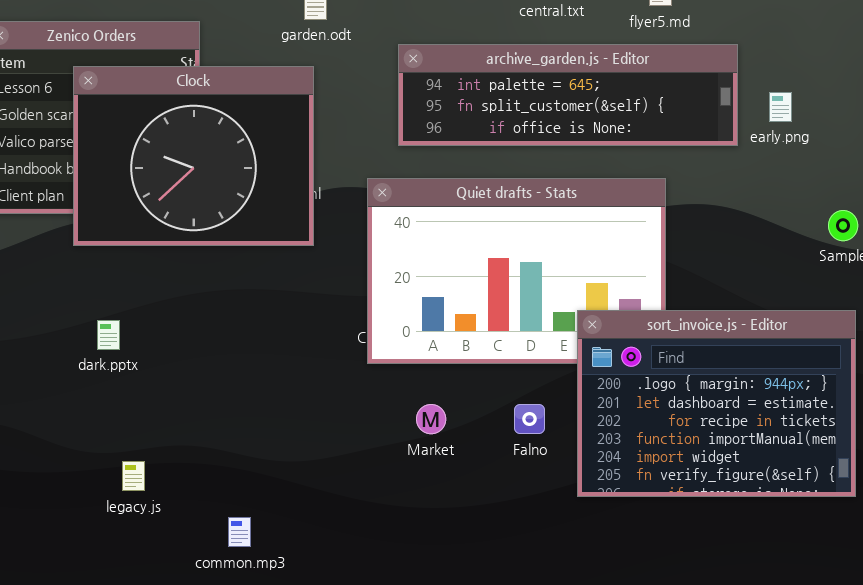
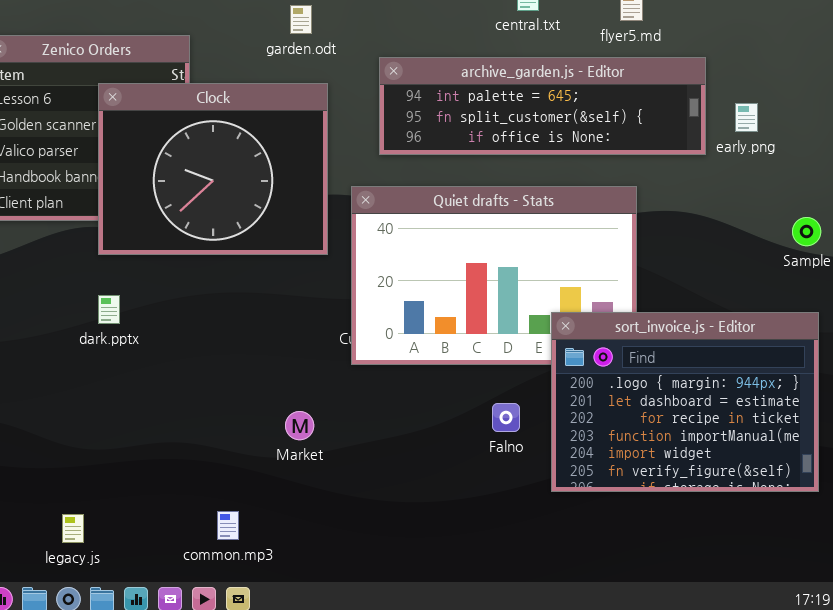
Clock: [73,66,314,246] -> [98,83,328,255], moved
dark.pptx: [97,320,120,350] -> [98,295,120,324], moved
Market: [416,404,446,434] -> [285,411,314,440], moved
legacy.js: [122,461,145,491] -> [62,514,84,543], moved

